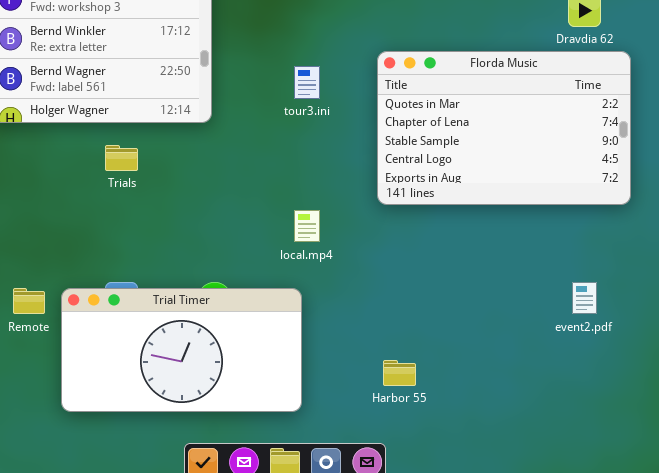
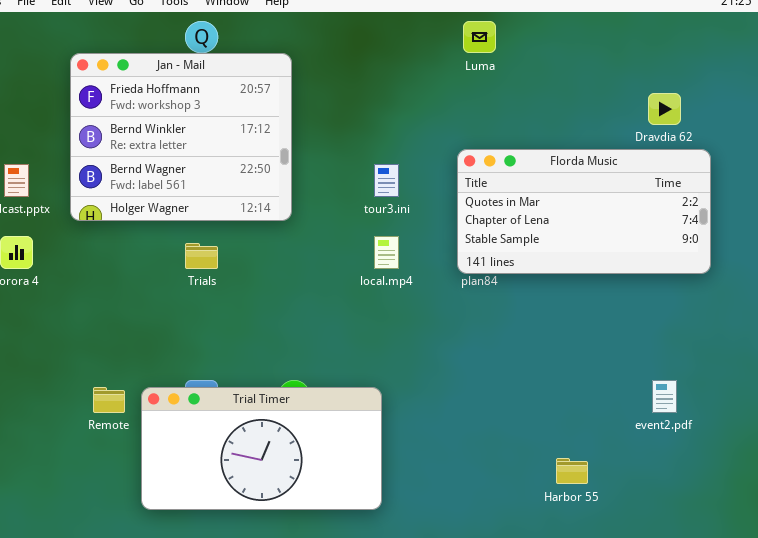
Florda Music: [377,51,631,205] -> [457,149,711,274], resized
local.mp4: [294,210,320,242] -> [374,236,399,269], moved
Harbor 55: [383,360,416,386] -> [556,458,588,484], moved

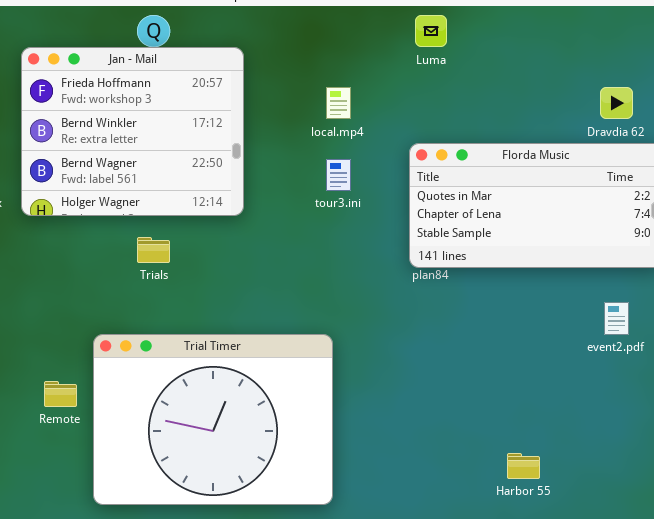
local.mp4: [374,236,399,269] -> [326,87,351,119], moved
event2.pdf: [652,380,677,413] -> [604,302,629,335], moved
Trial Timer: [141,387,382,510] -> [93,334,333,505], resized

